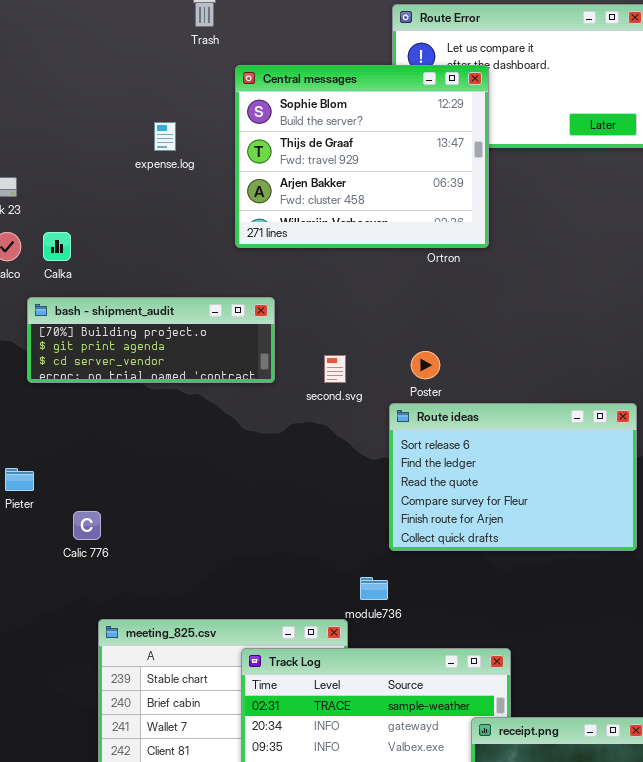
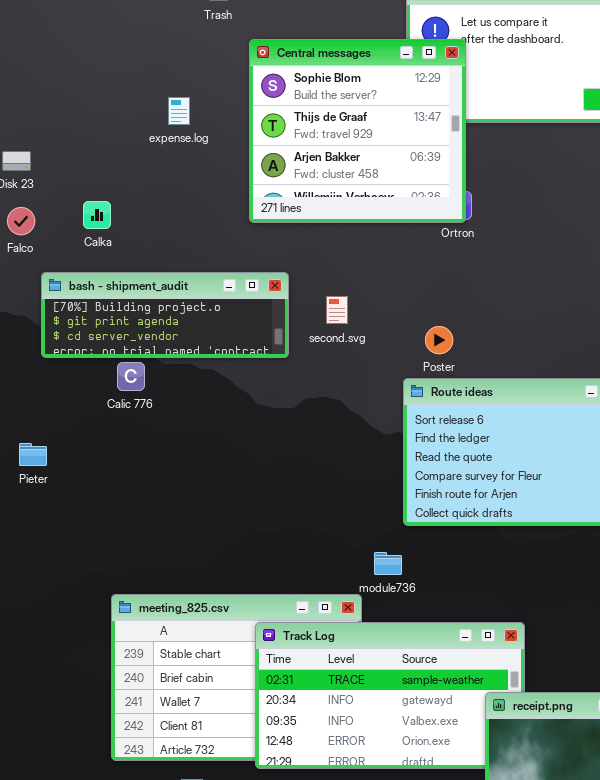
Central messages: [235,65,489,248] -> [249,39,466,223], resized
Calka: [43,232,71,261] -> [83,201,111,229], moved
second.svg: [324,355,346,383] -> [326,296,348,324], moved
Calic 776: [73,511,101,540] -> [117,362,145,391], moved

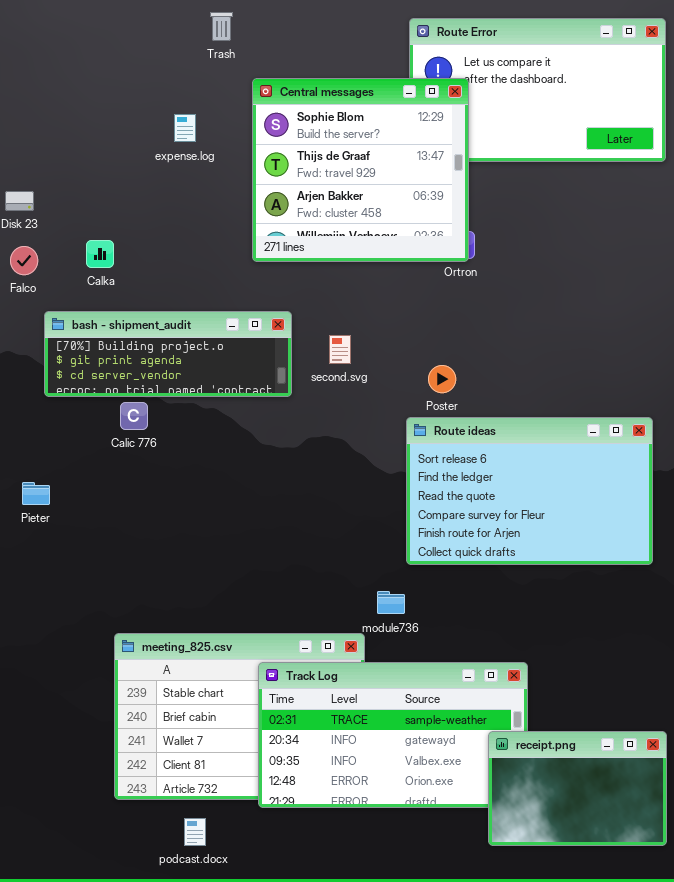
expense.log: [168,97,190,125] -> [174,114,196,142], moved

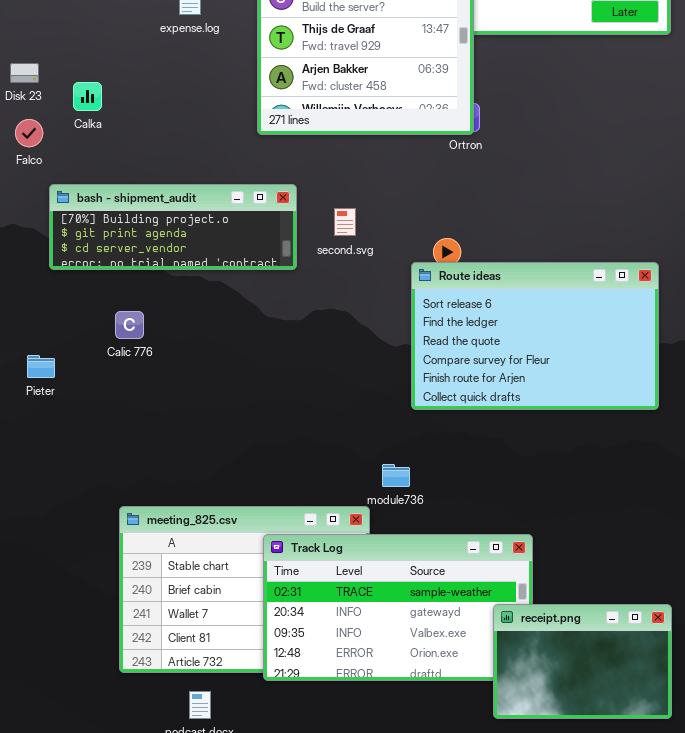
Calka: [86,240,114,268] -> [73,82,102,111], moved
Calic 776: [120,402,148,430] -> [115,311,144,339], moved
Route ideas: [406,417,653,565] -> [411,262,659,410], moved

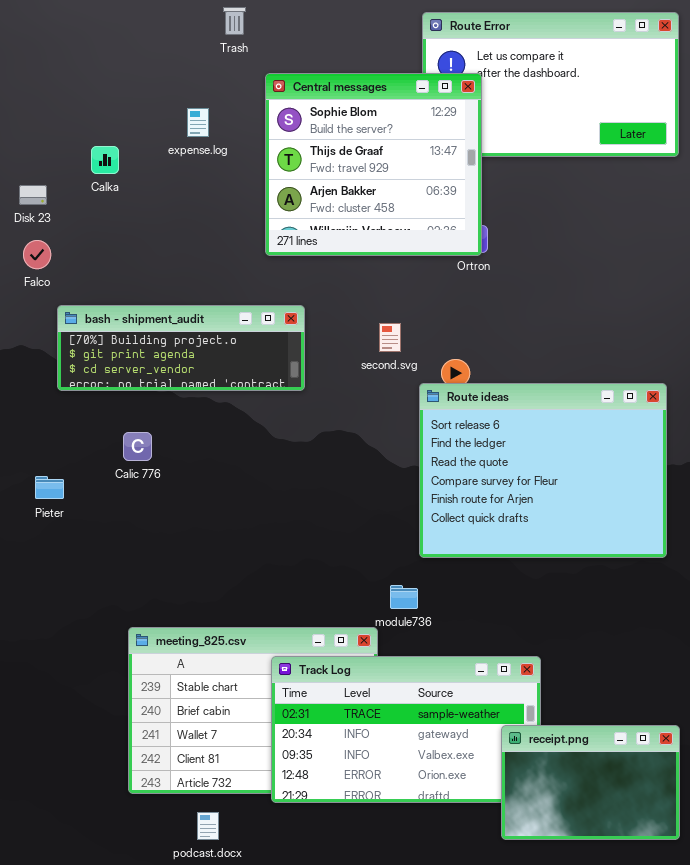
Calka: [73,82,102,111] -> [91,146,119,174], moved
second.svg: [334,208,356,236] -> [379,323,401,352], moved
Route ideas: [411,262,659,410] -> [419,383,667,558], resized

